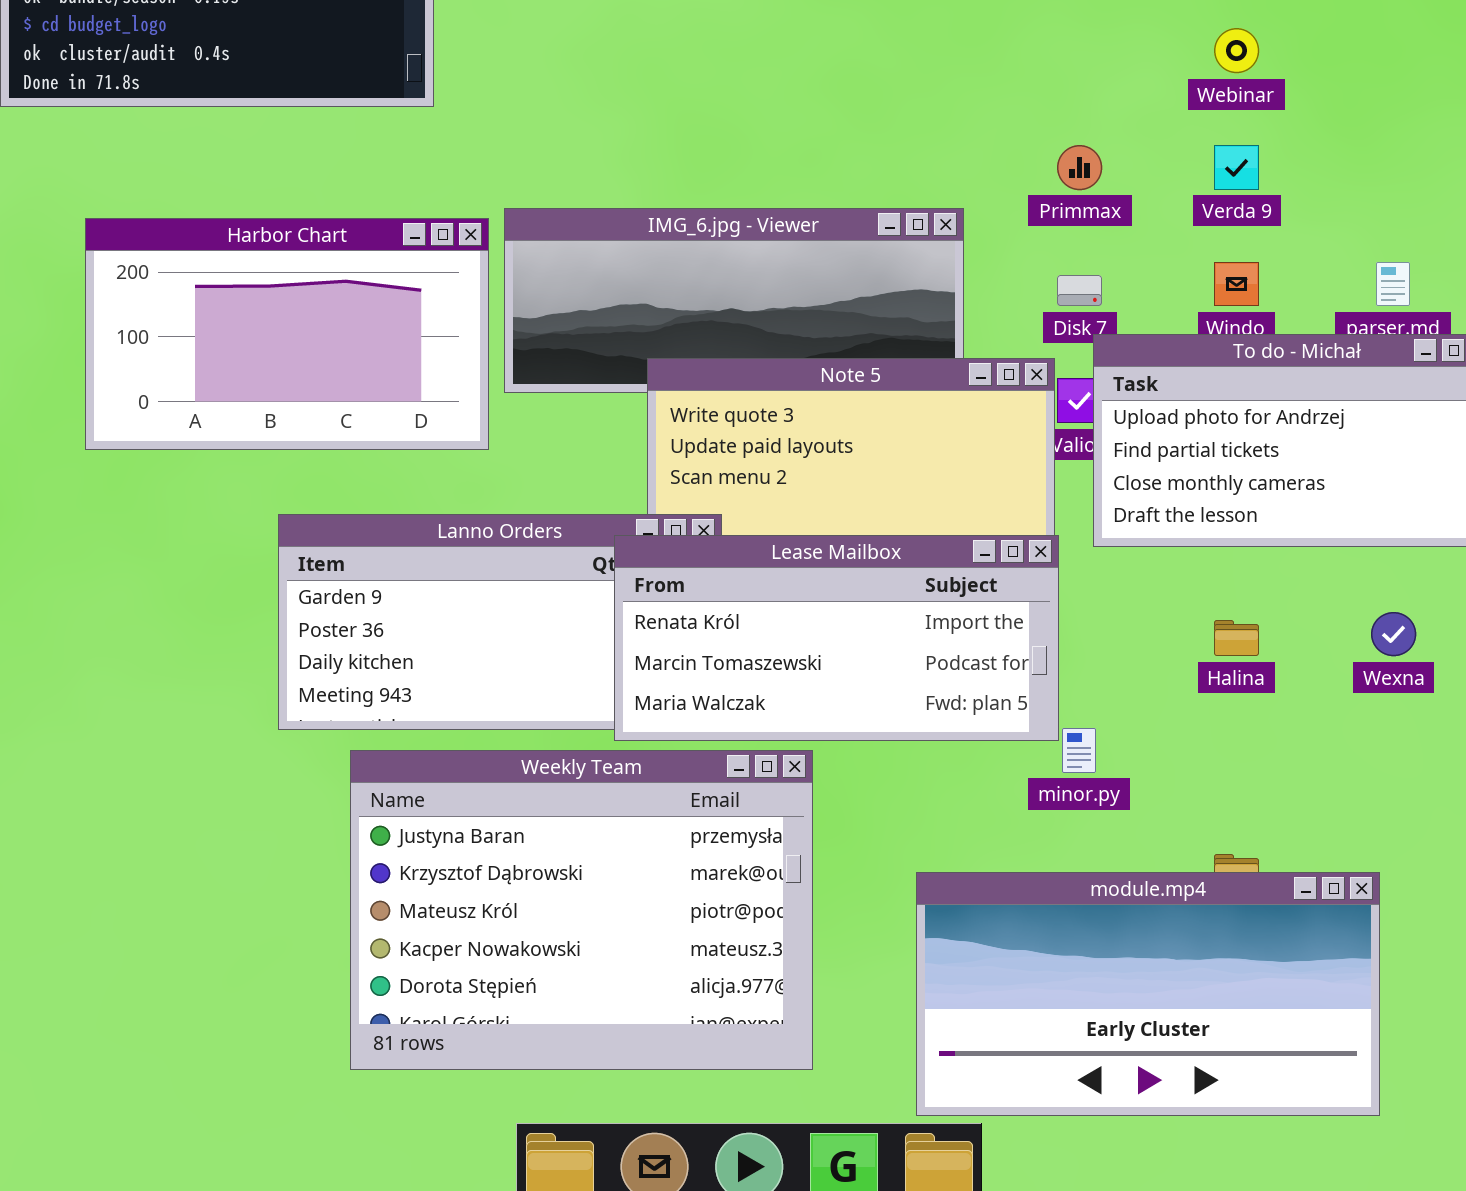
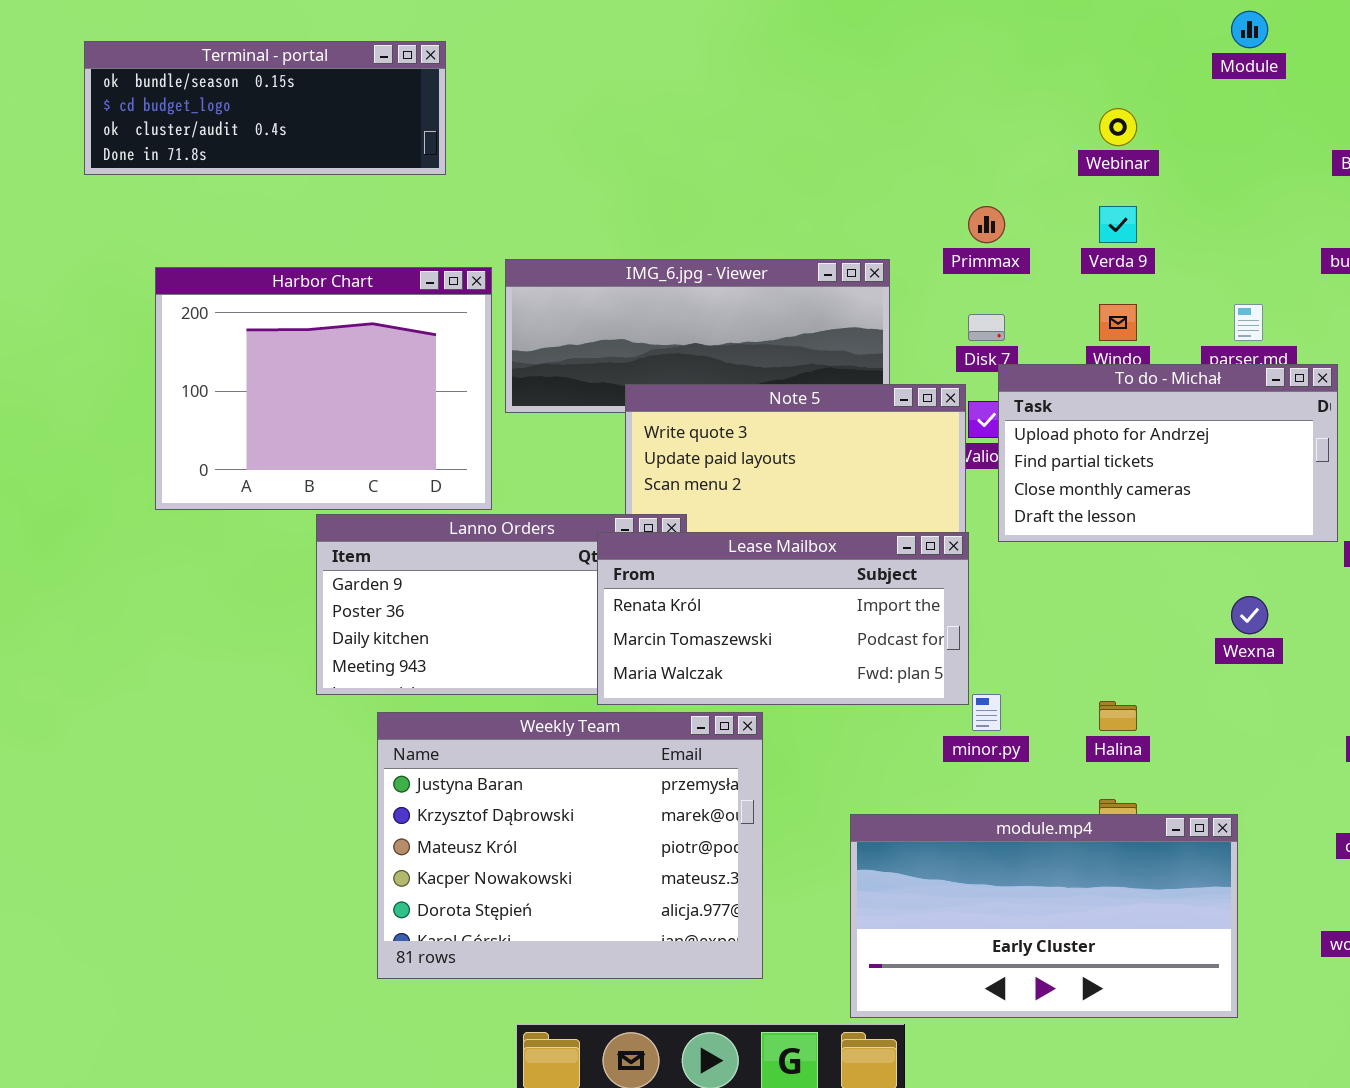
Harbor Chart: [85,218,489,450] -> [155,267,492,510], resized
Halina: [1214,620,1259,656] -> [1099,701,1137,731], moved

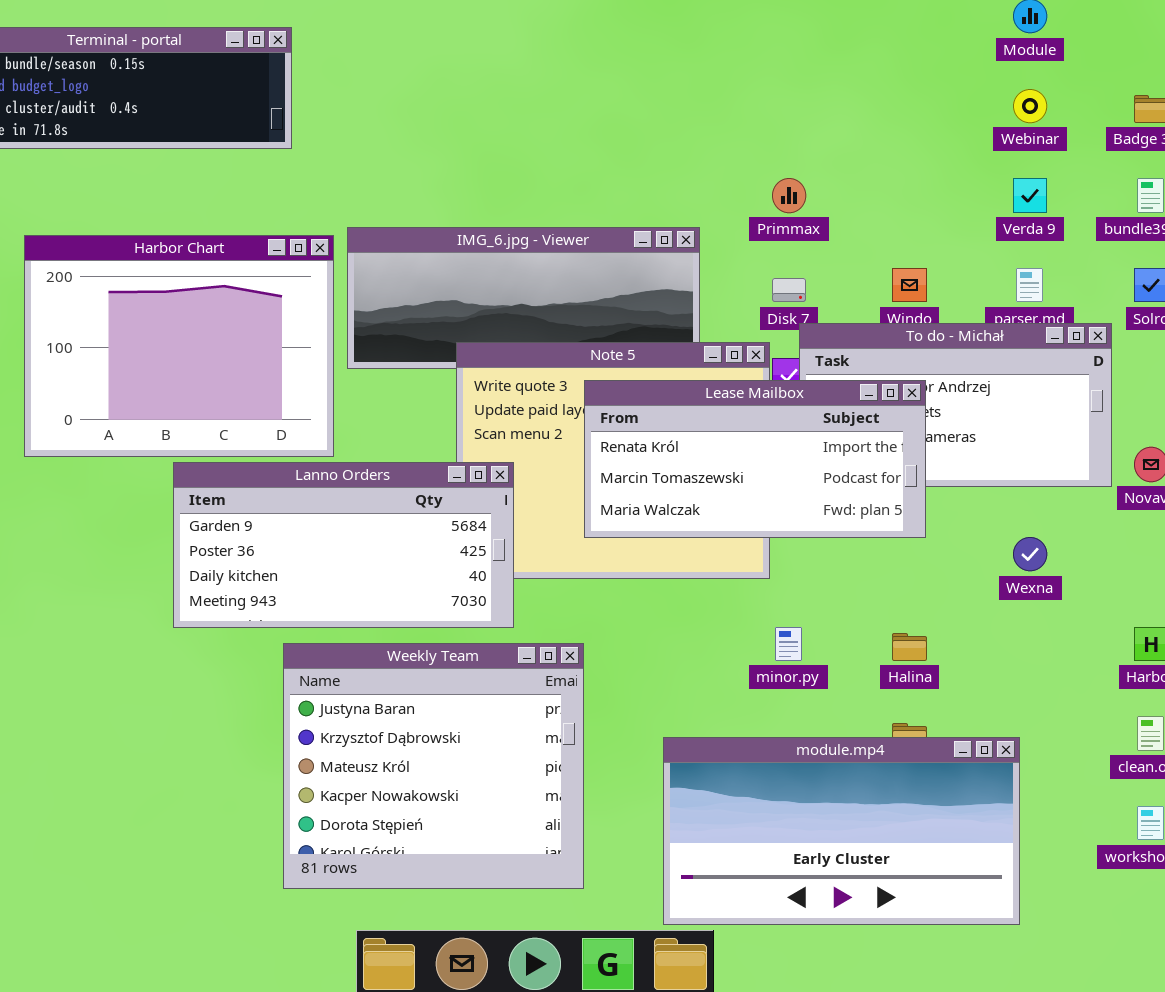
Webinar: [1099,108,1137,146] -> [1013,89,1047,123], moved
Verda 9: [1099,206,1137,243] -> [1013,178,1047,213], moved
Lease Mailbox: [597,532,969,705] -> [584,380,926,538], moved
Weekly Team: [377,712,763,979] -> [283,643,584,889], resized

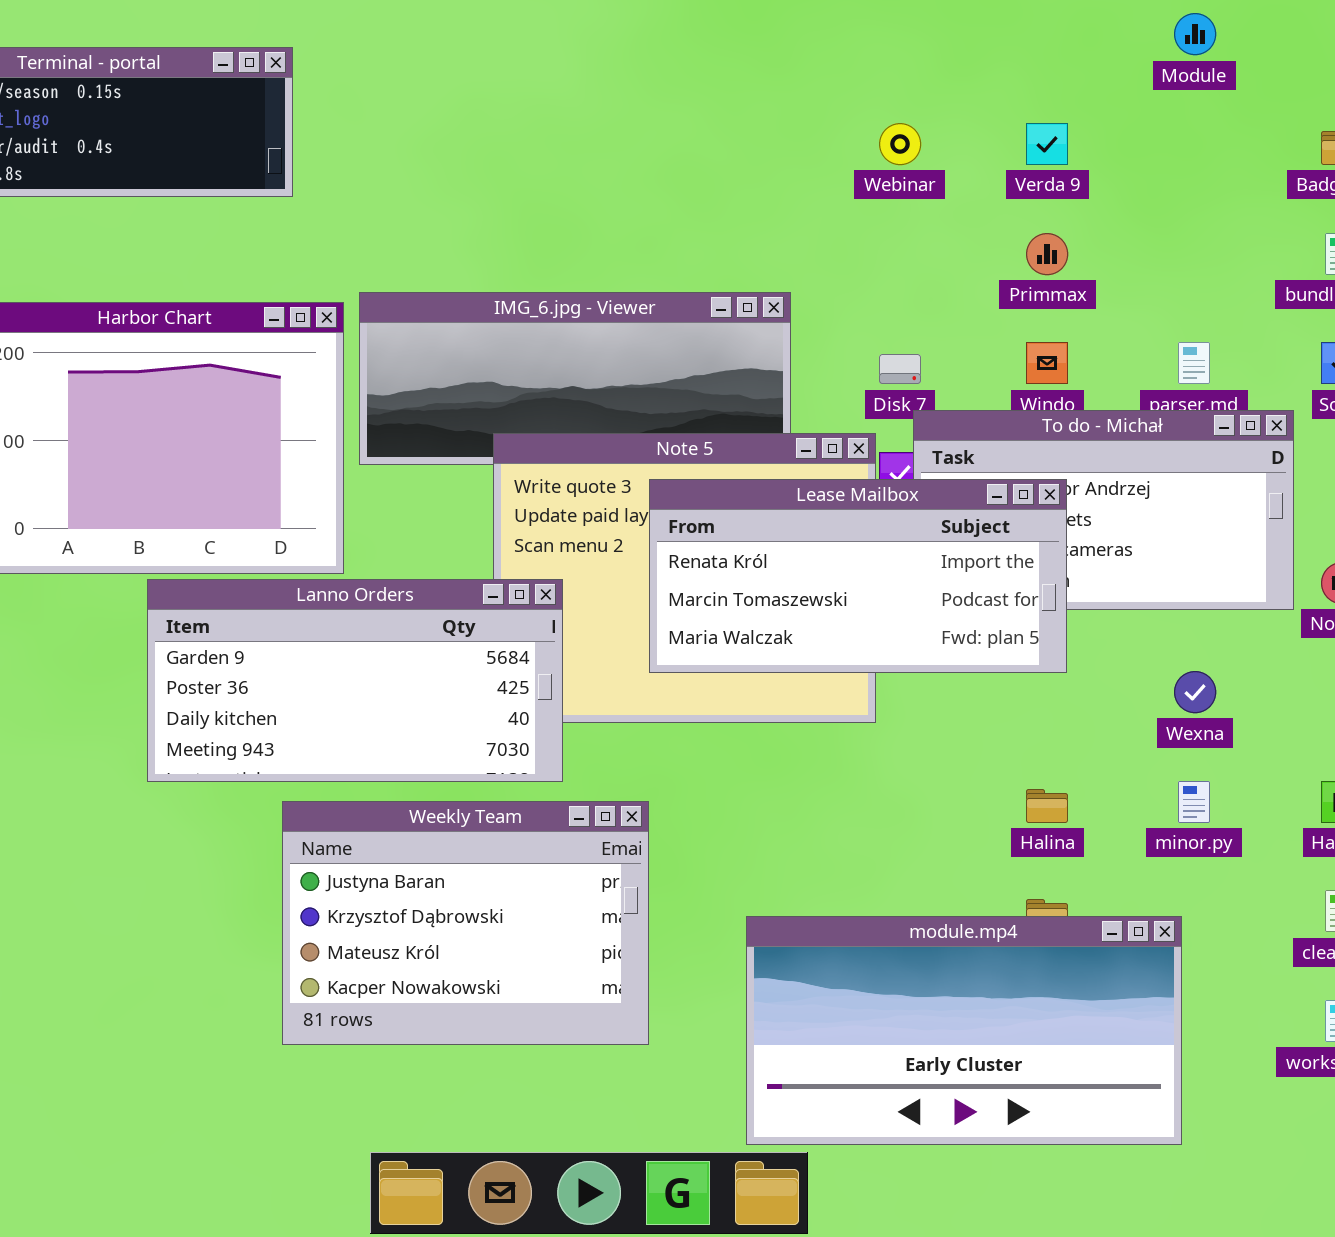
Webinar: [1013,89,1047,123] -> [879,123,921,165], moved
Primmax: [772,178,806,213] -> [1026,233,1068,275], moved
Verda 9: [1013,178,1047,213] -> [1026,123,1068,165], moved
minor.py: [775,627,802,661] -> [1178,781,1210,823], moved
Weekly Team: [283,643,584,889] -> [282,801,649,1045], resized

